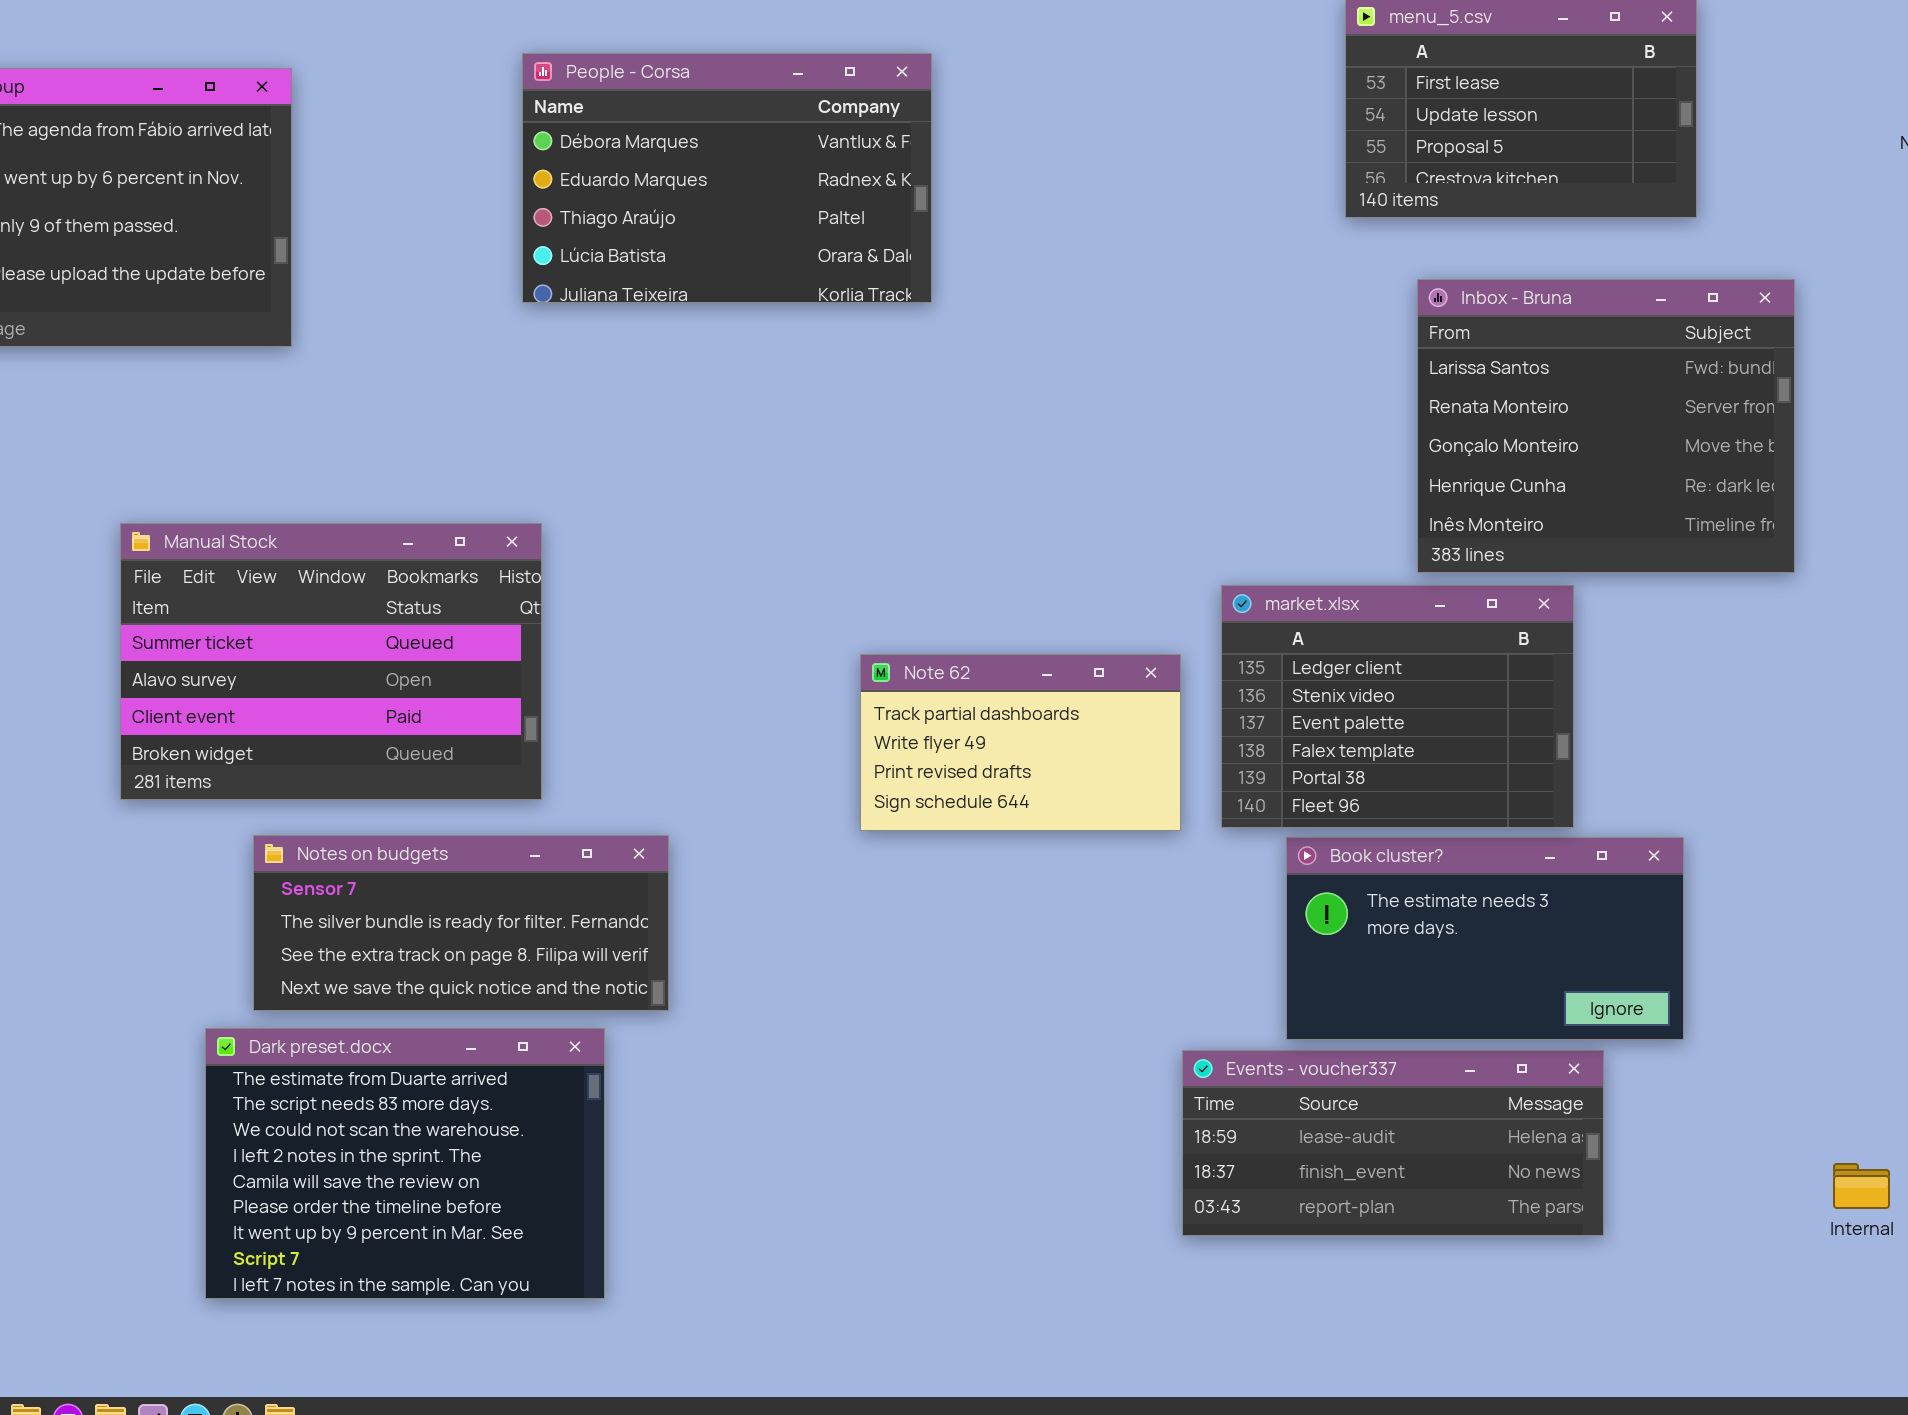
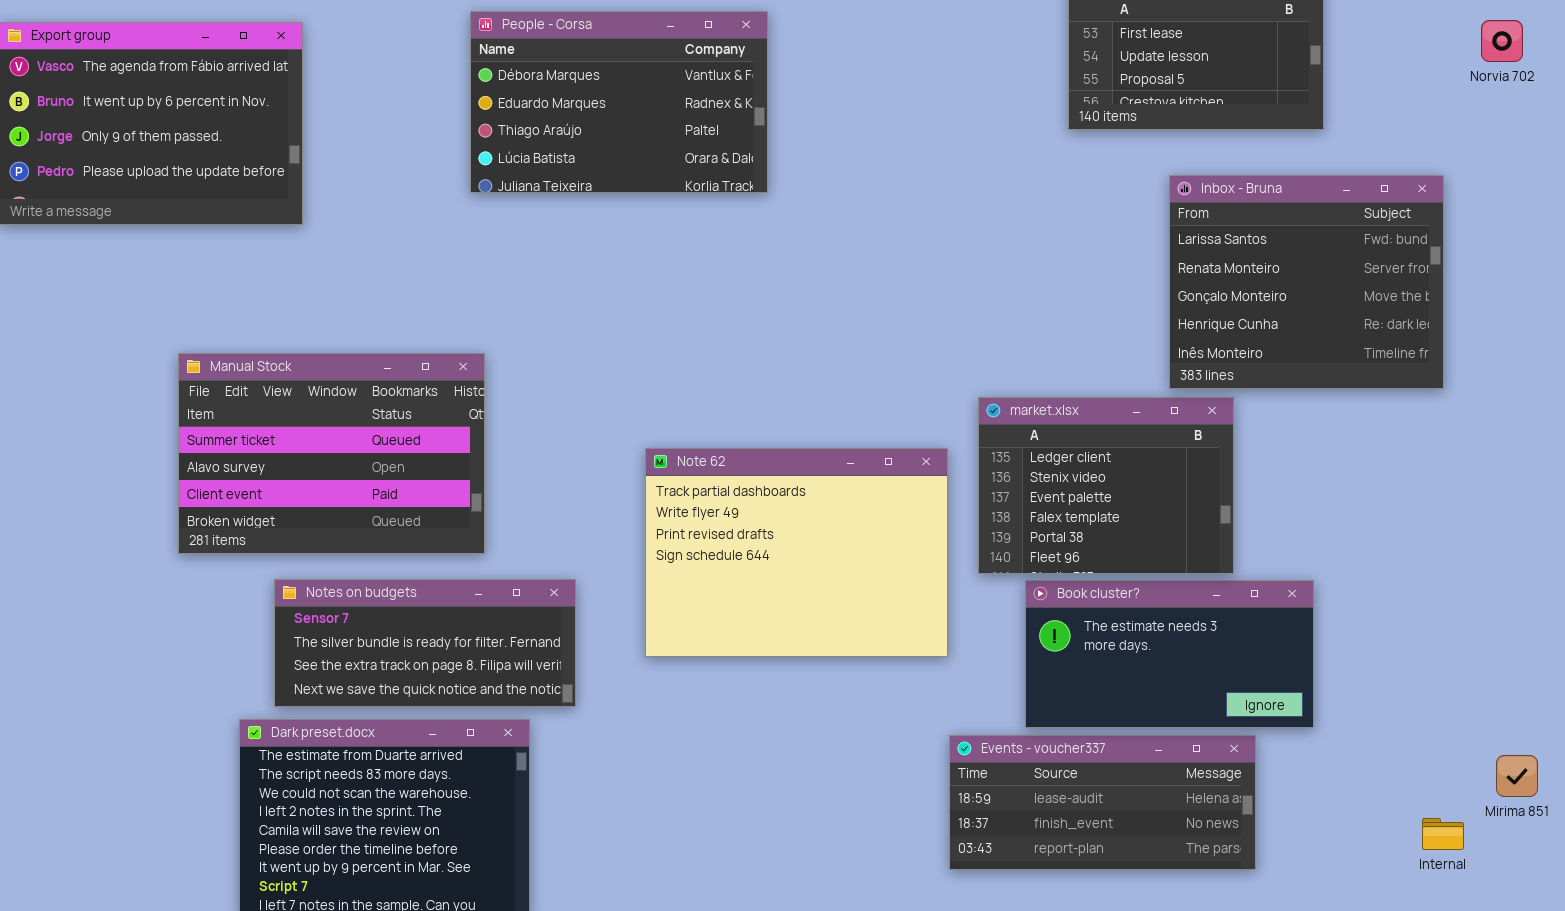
Inbox - Bruna: [1417,279,1795,573] -> [1169,175,1444,389], moved
Note 62: [860,654,1181,831] -> [645,448,948,657], resized

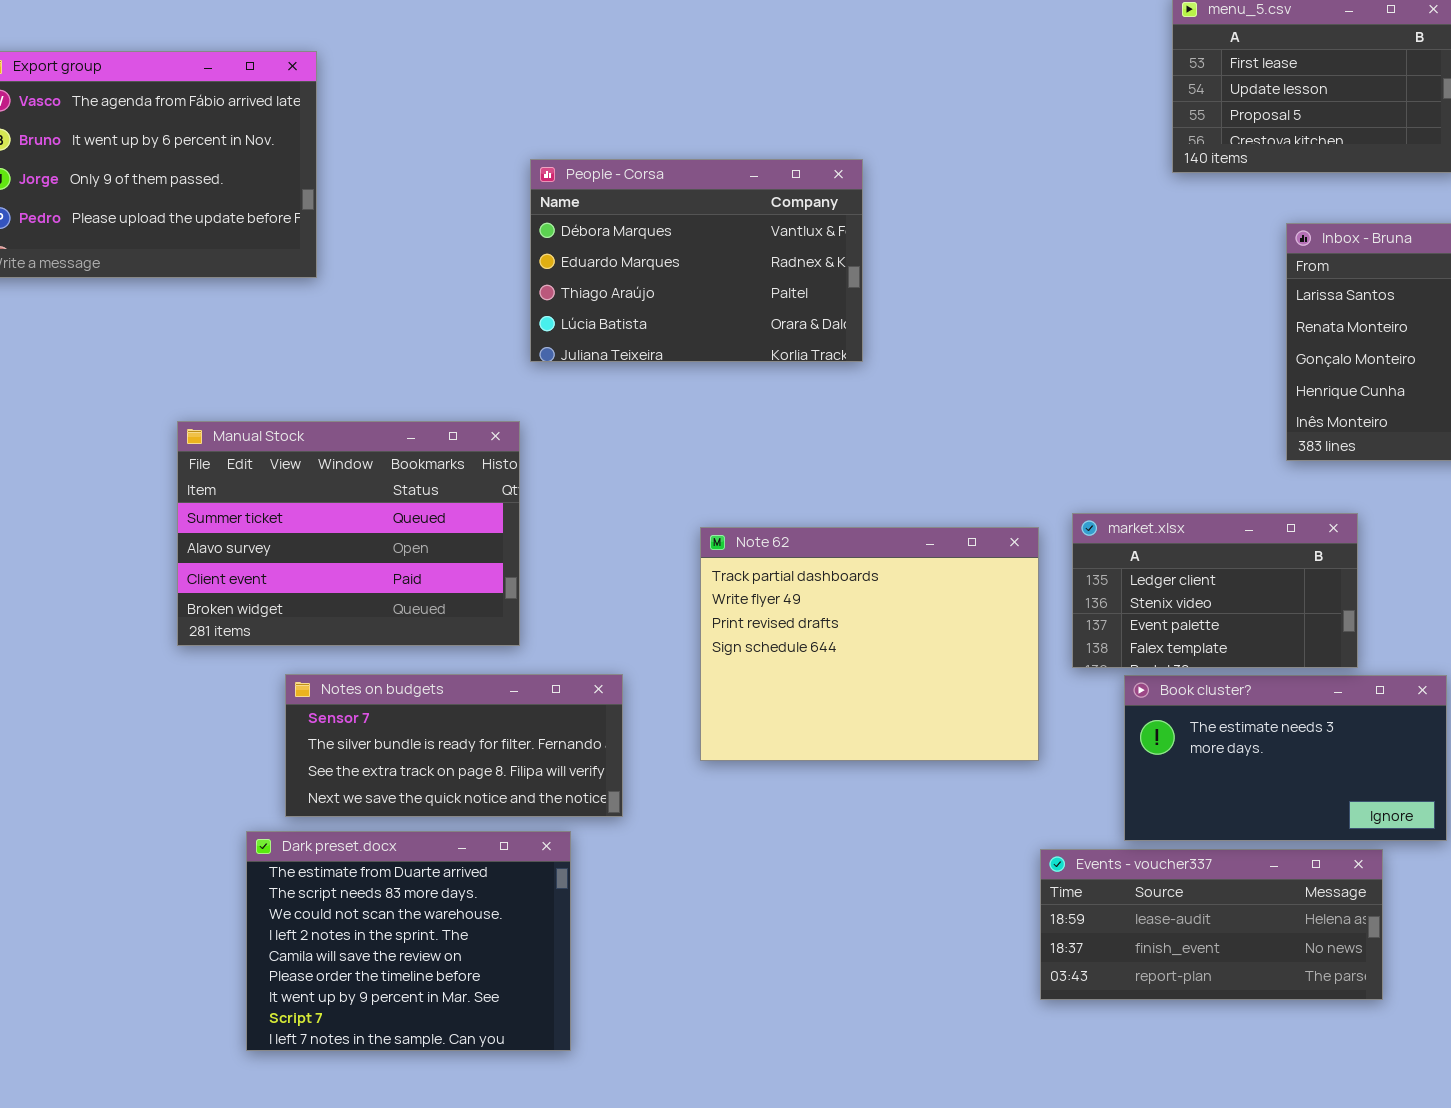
People - Corsa: [470,11,768,193] -> [530,159,863,362], moved
market.xlsx: [978,397,1234,574] -> [1072,513,1358,668], resized

